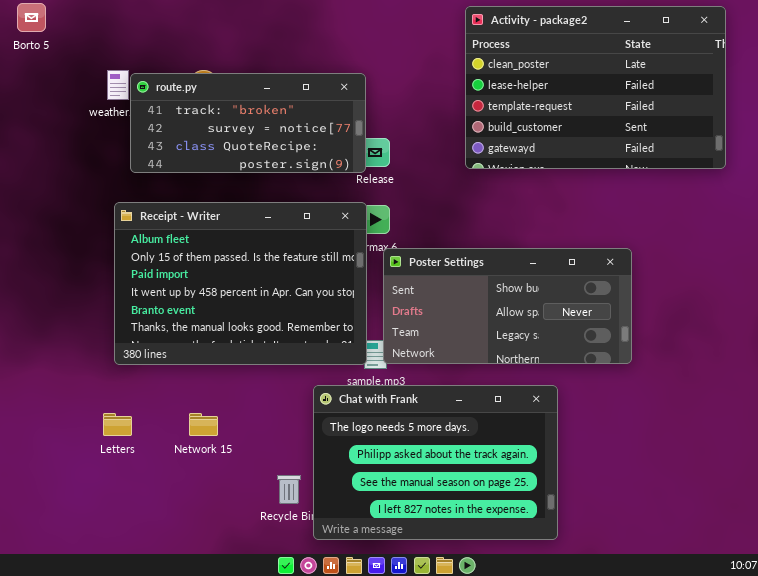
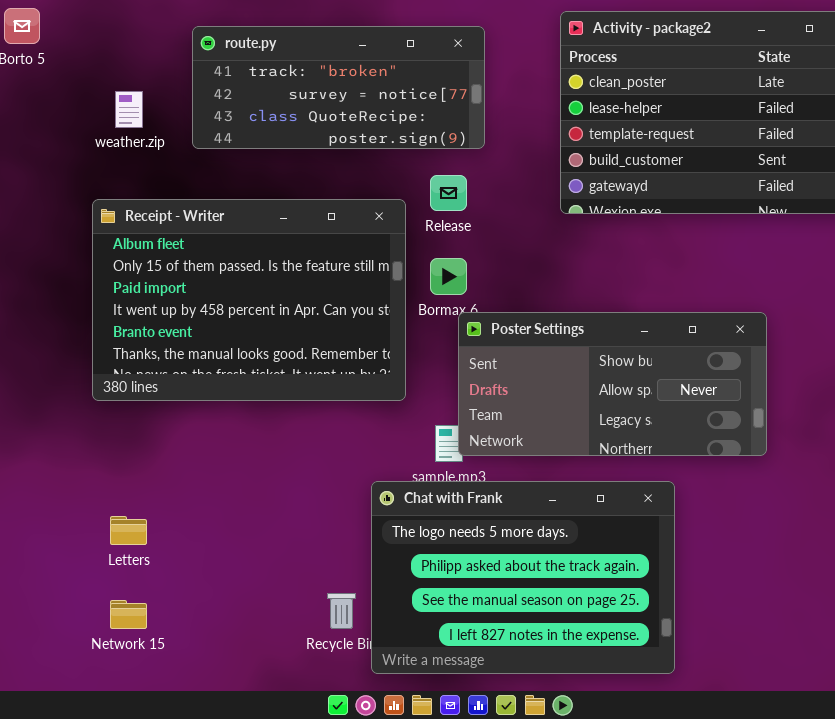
route.py: [130,73,366,173] -> [192,26,485,149], moved
Receipt - Writer: [114,202,367,365] -> [92,199,406,401], moved
Network 15: [189,413,218,436] -> [110,600,147,629], moved

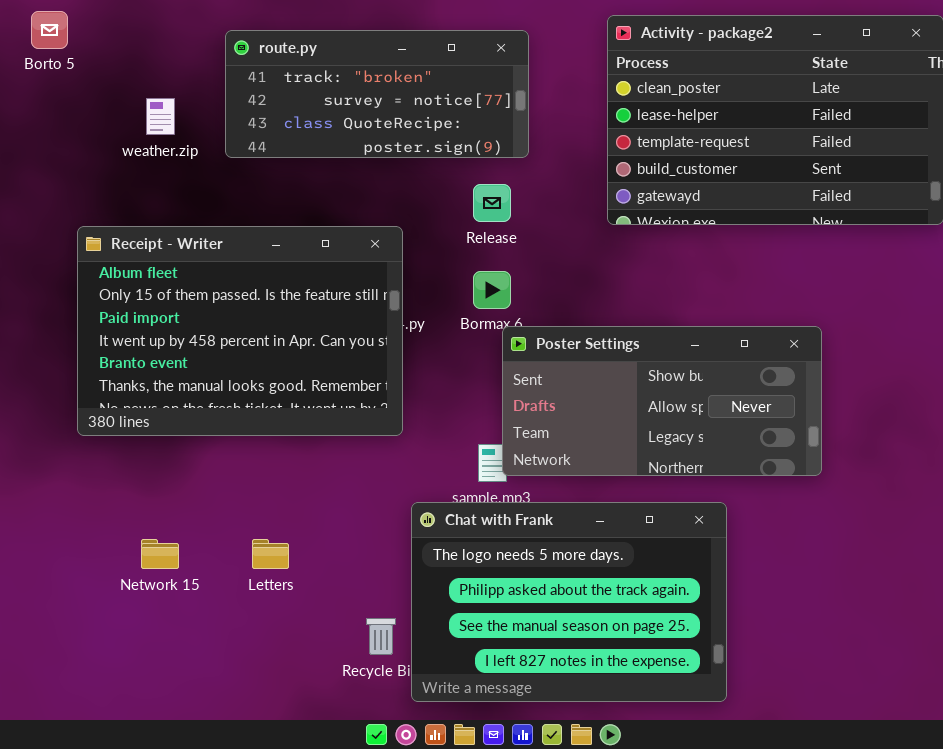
Receipt - Writer: [92,199,406,401] -> [77,226,403,436], moved
Letters: [110,516,147,545] -> [252,539,289,569], moved
Network 15: [110,600,147,629] -> [141,539,179,569], moved

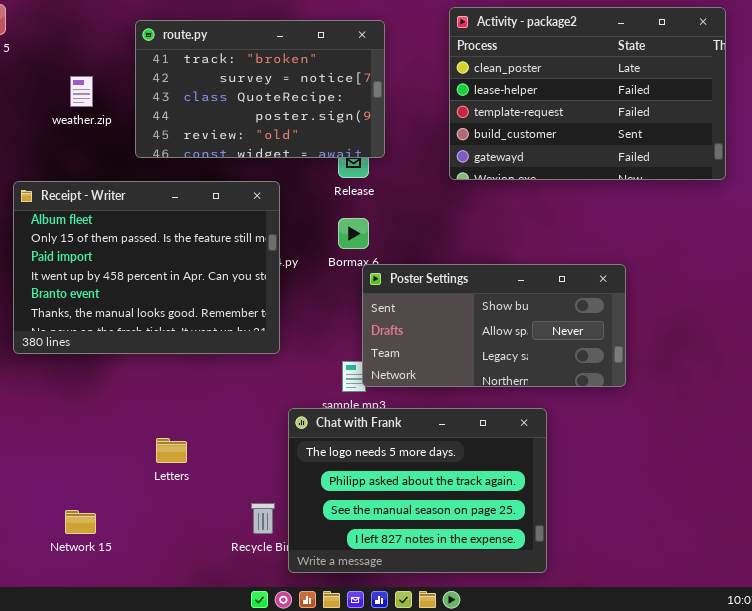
route.py: [225,30,529,158] -> [135,20,385,158], resized
Network 15: [141,539,179,569] -> [65,510,96,534], moved

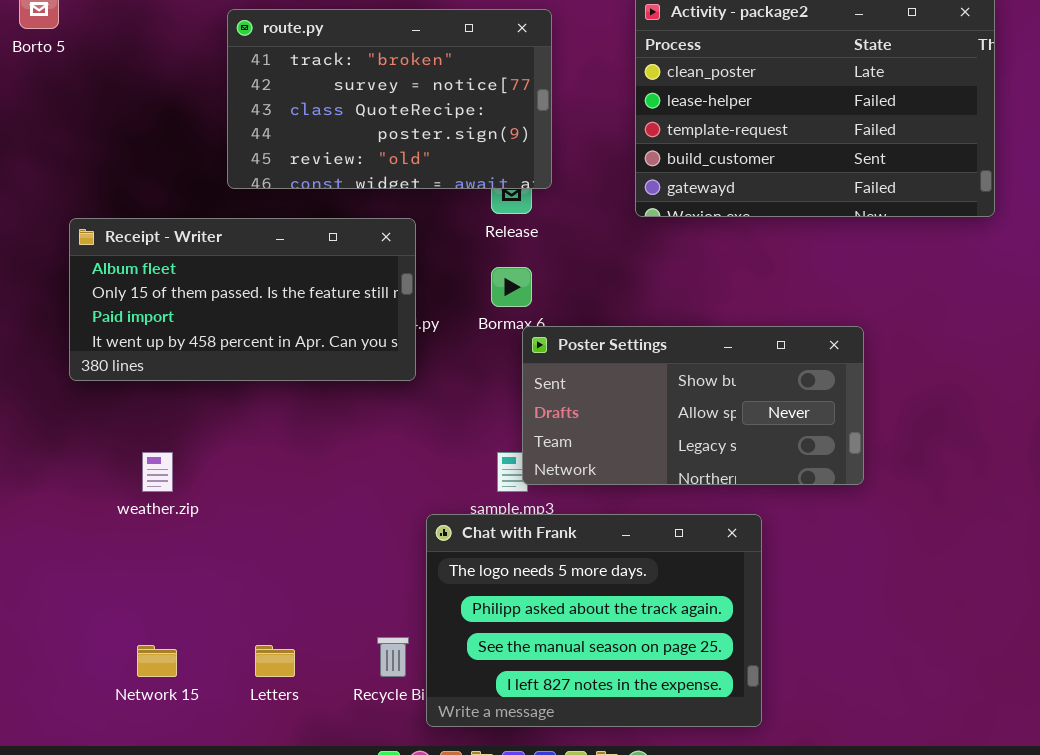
weather.zip: [70,76,93,107] -> [142,452,173,492], moved
Receipt - Writer: [13,181,280,354] -> [69,218,416,381], resized
Letters: [156,438,187,463] -> [255,645,295,677], moved

